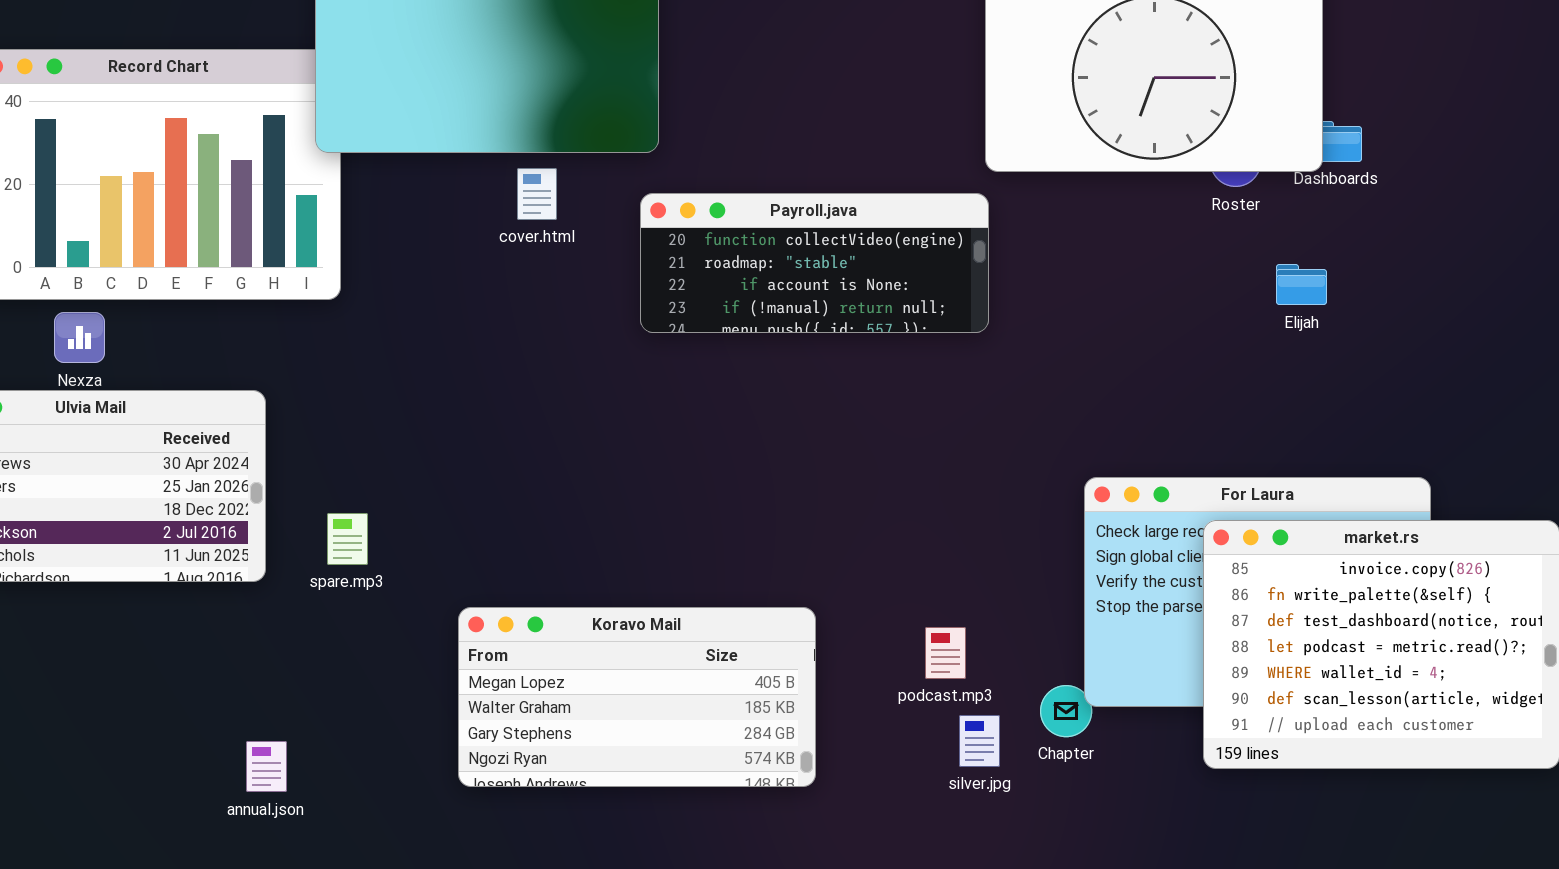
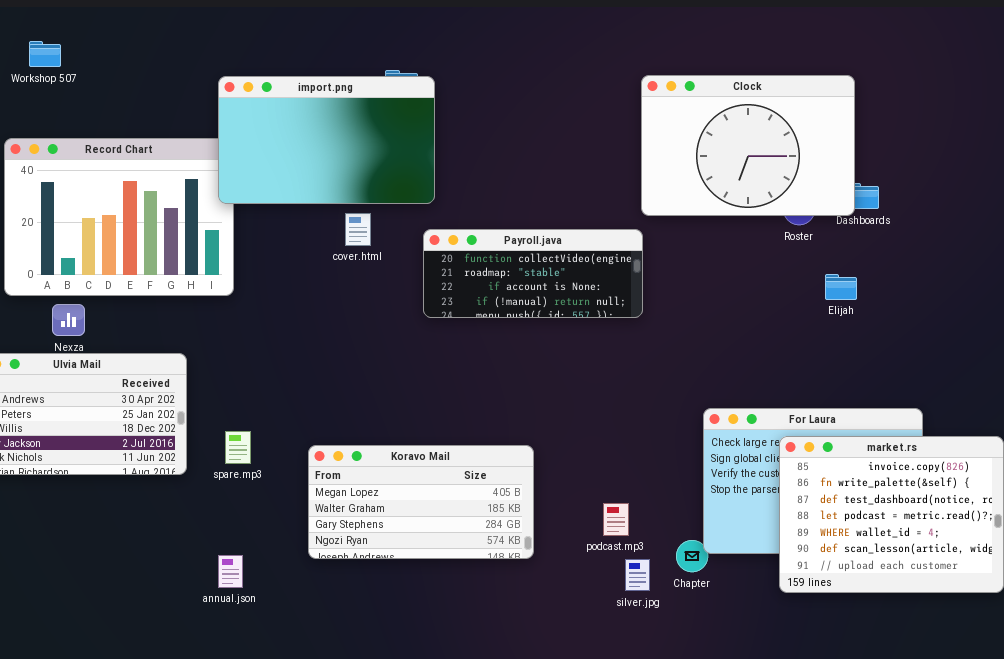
Koravo Mail: [458,607,816,787] -> [308,445,534,559], moved
annual.json: [246,741,287,792] -> [218,555,243,588], moved

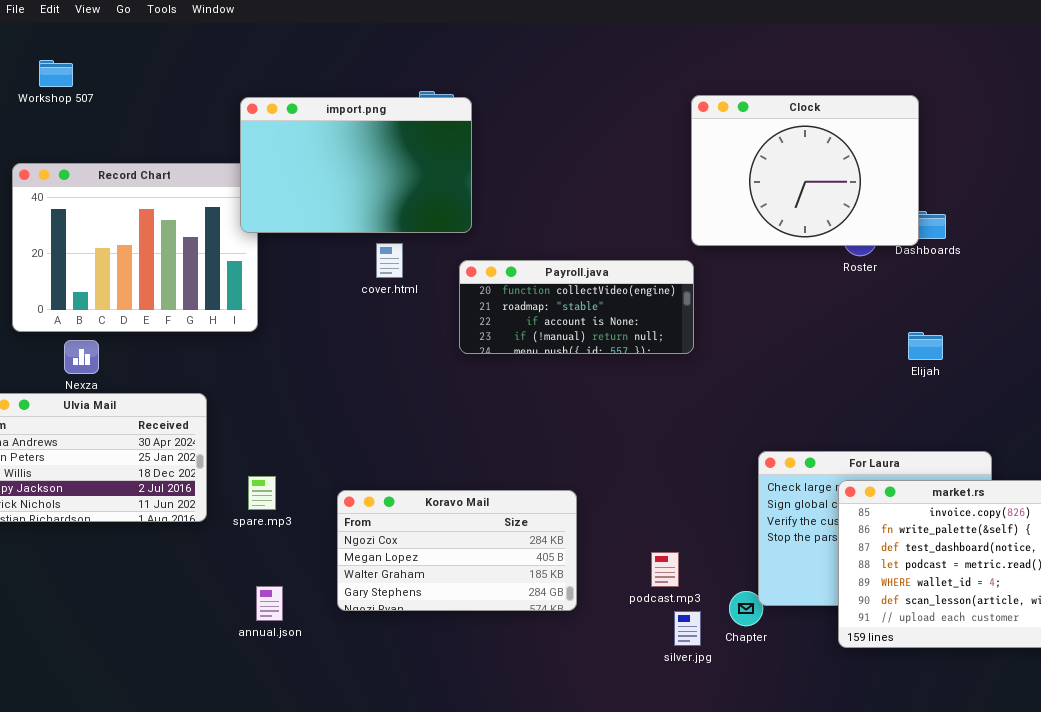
Elijah: [825,274,857,300] -> [908,332,943,360], moved
Koravo Mail: [308,445,534,559] -> [337,490,577,611], scrolled up 1 row
annual.json: [218,555,243,588] -> [256,586,283,621], moved

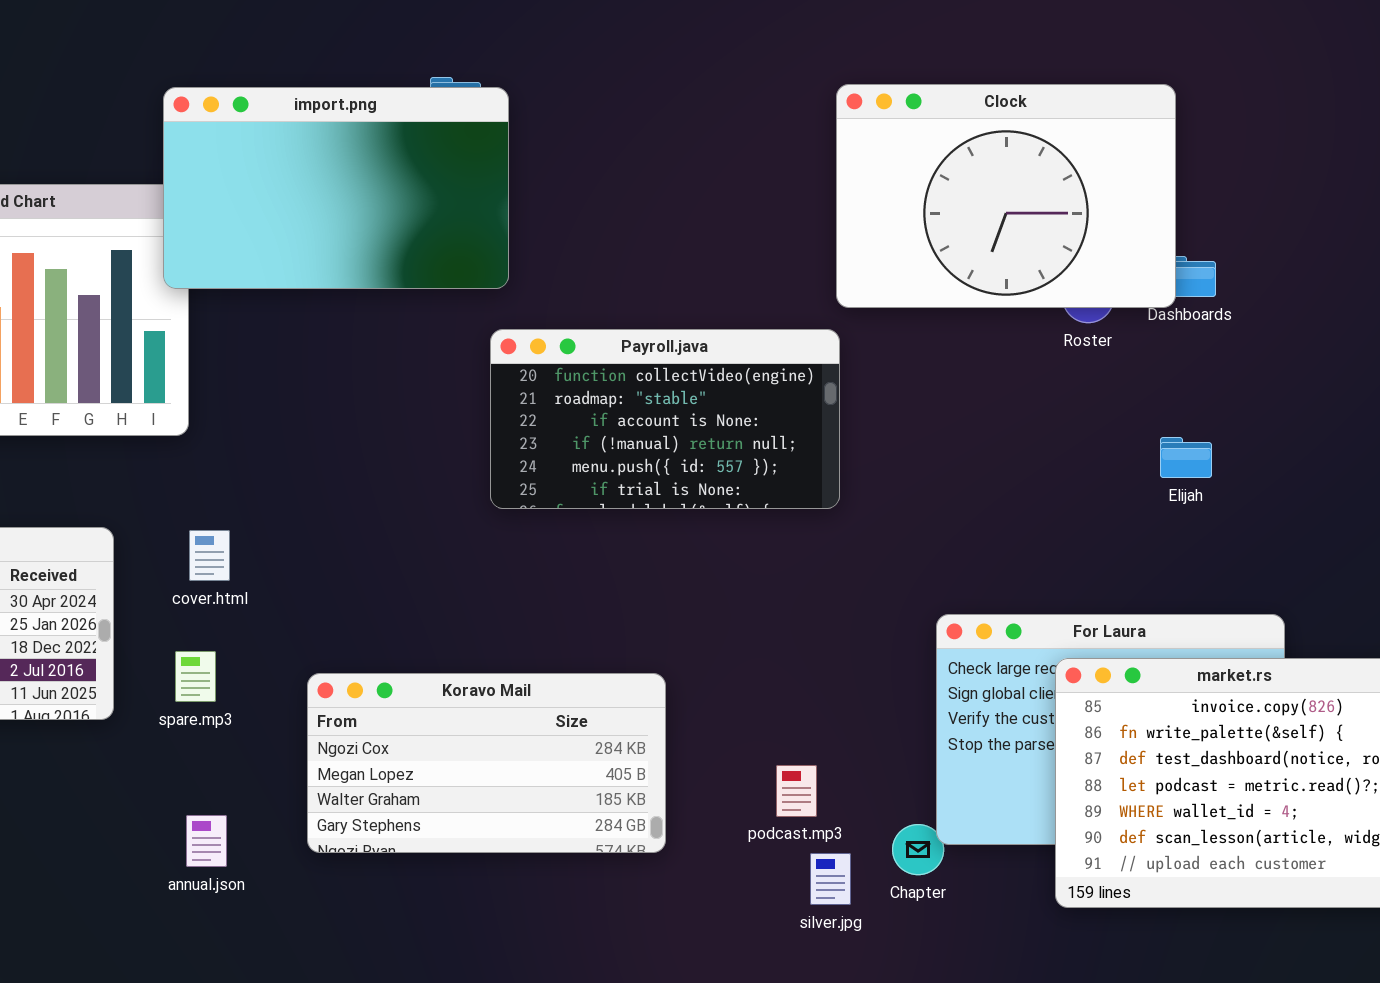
cover.html: [376,243,403,278] -> [189,530,230,581], moved
Payroll.java: [459,260,694,354] -> [490,329,840,509], resized

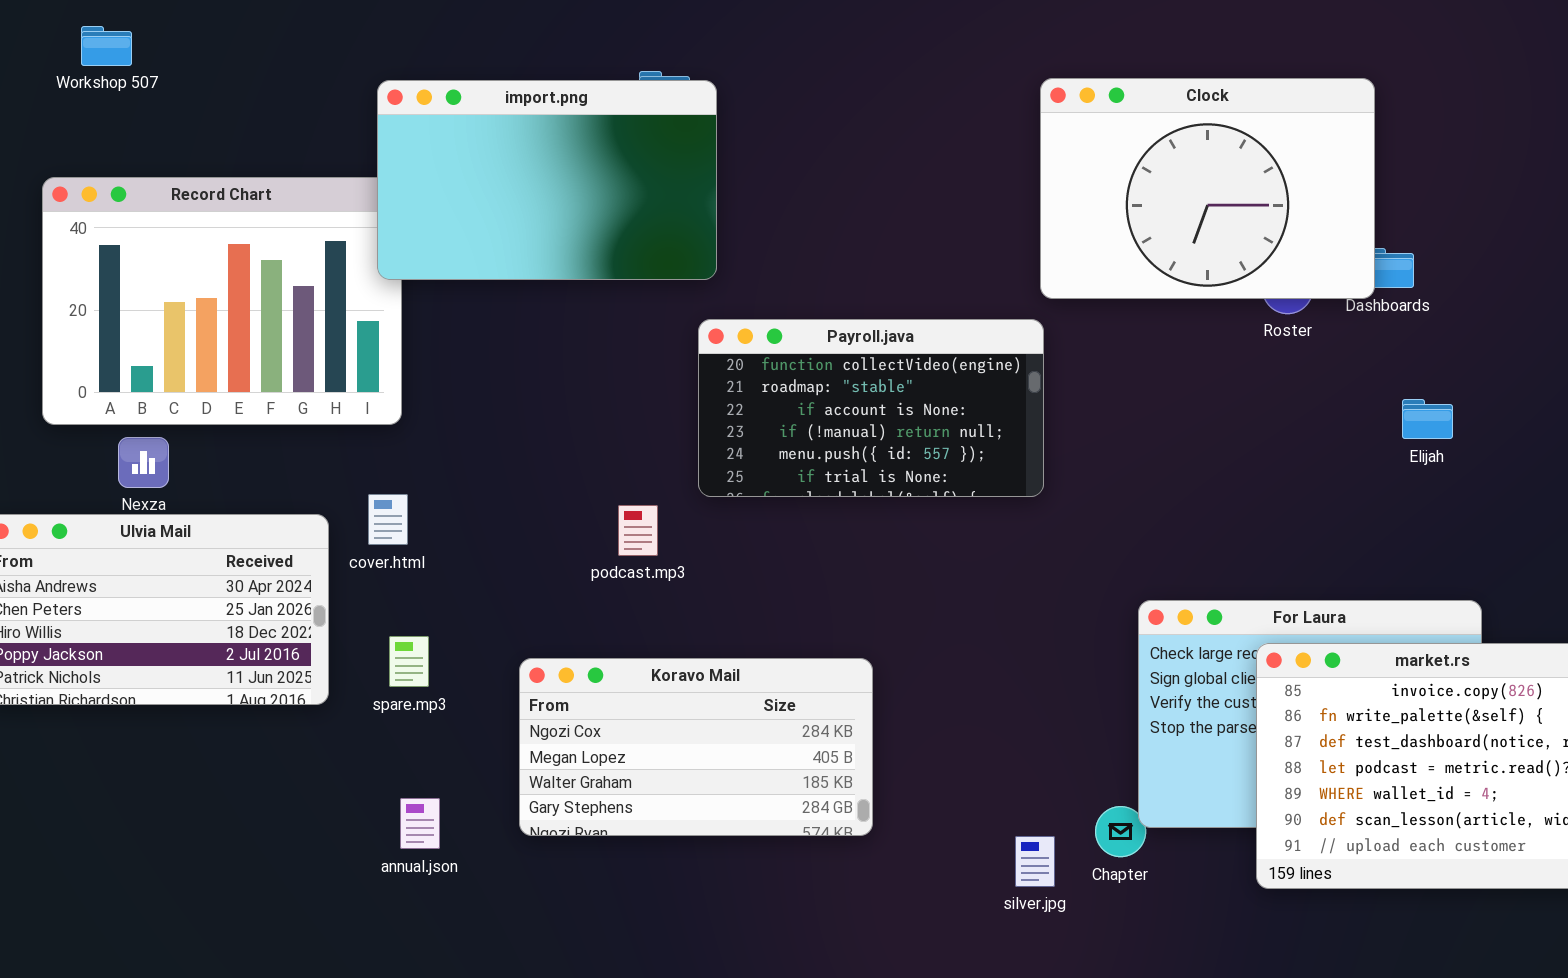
Elijah: [1160,437,1212,478] -> [1402,399,1453,439], moved
cover.html: [189,530,230,581] -> [368,494,408,545], moved
podcast.mp3: [776,765,817,817] -> [618,505,658,556], moved

